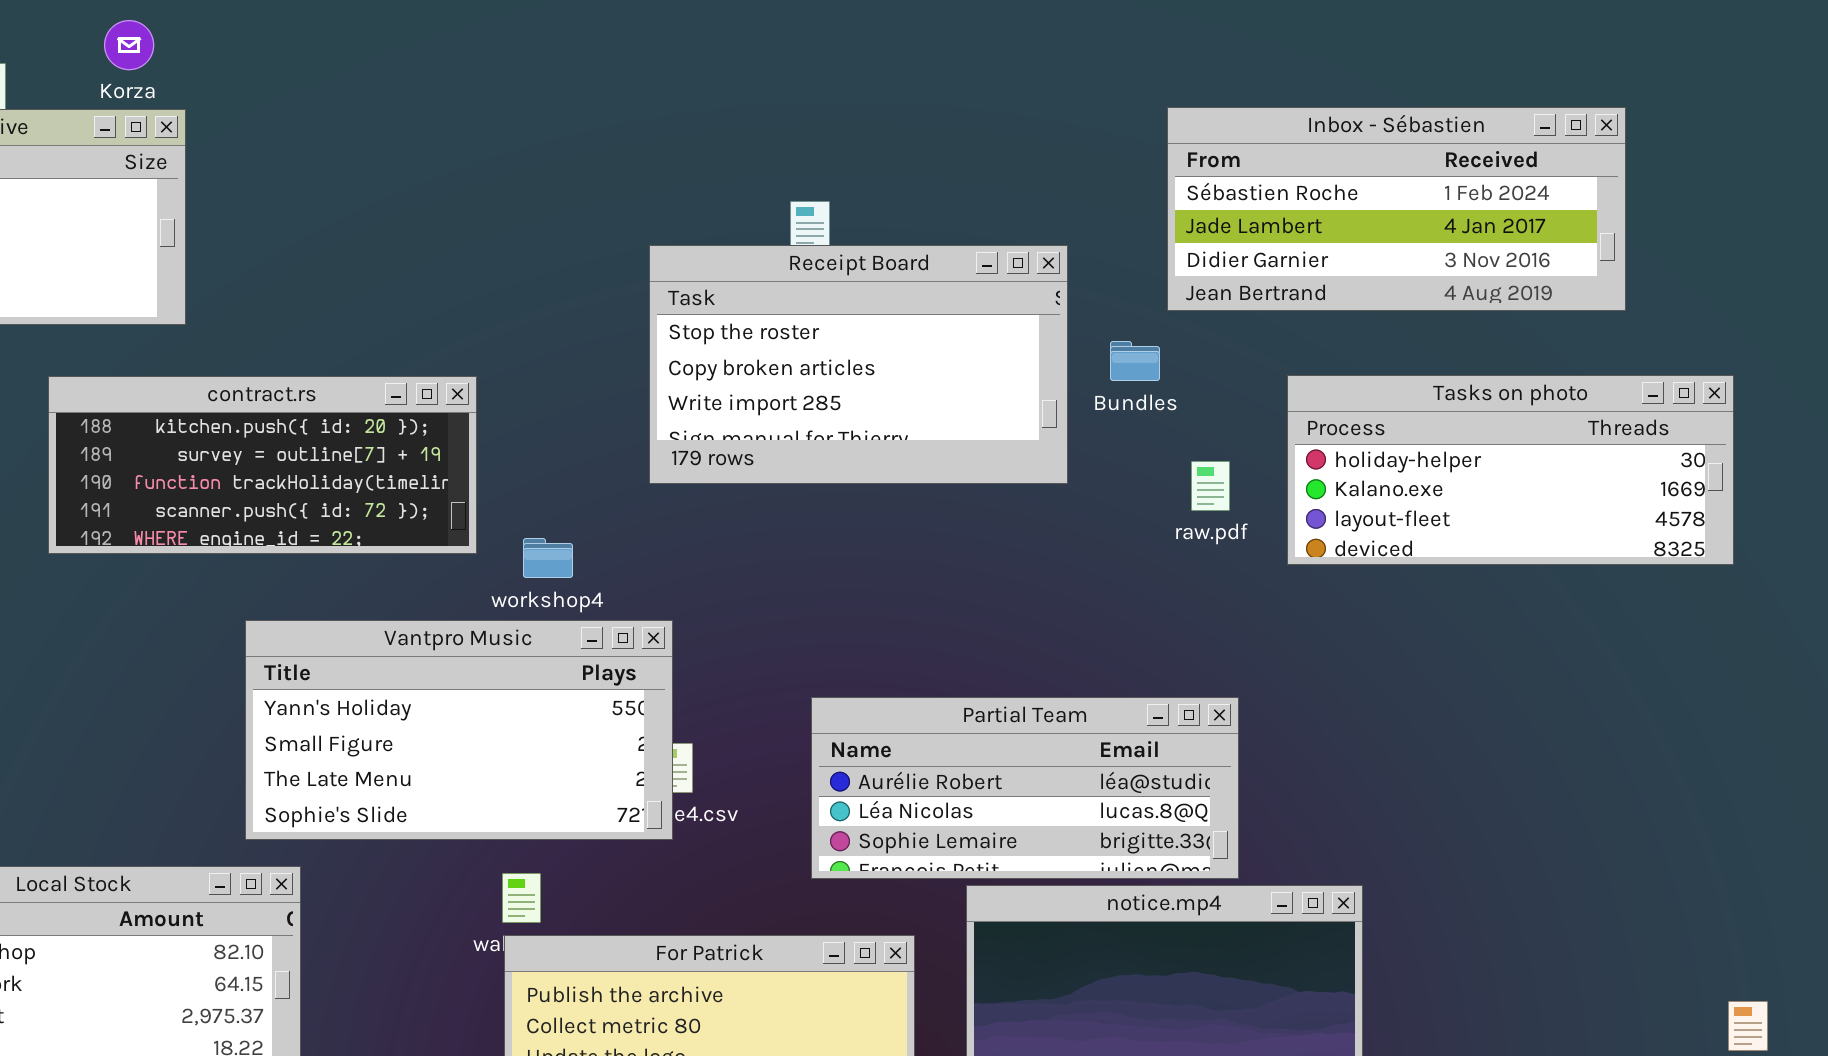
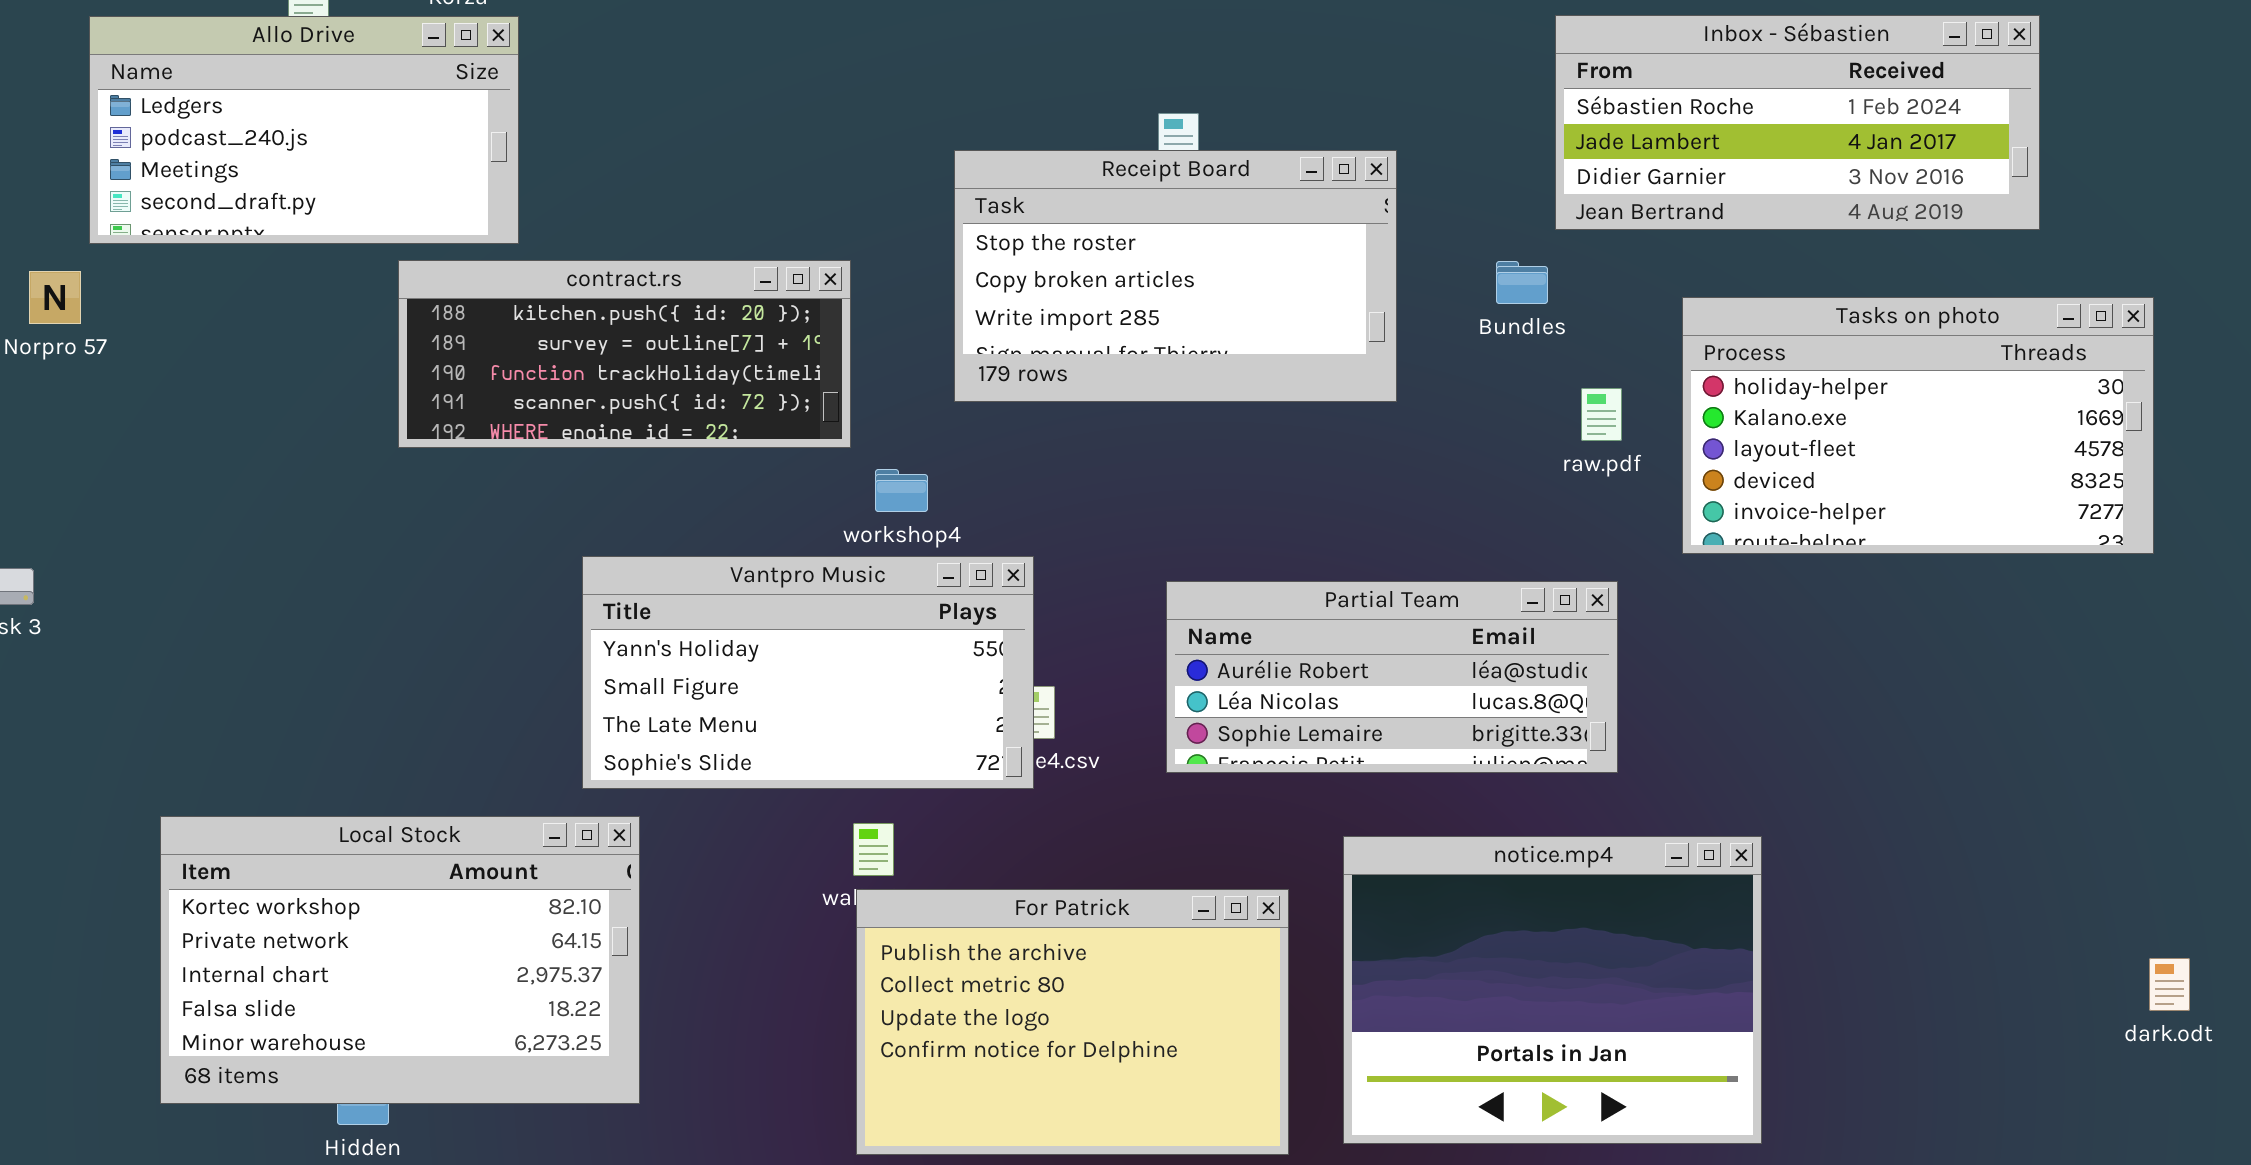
Receipt Board: [649,245,1068,484] -> [954,150,1397,402], moved
Tasks on photo: [1287,375,1734,565] -> [1682,297,2154,554], resized
contract.rs: [48,376,477,554] -> [398,260,851,448], moved
Partial Team: [811,697,1239,879] -> [1166,581,1618,773], moved

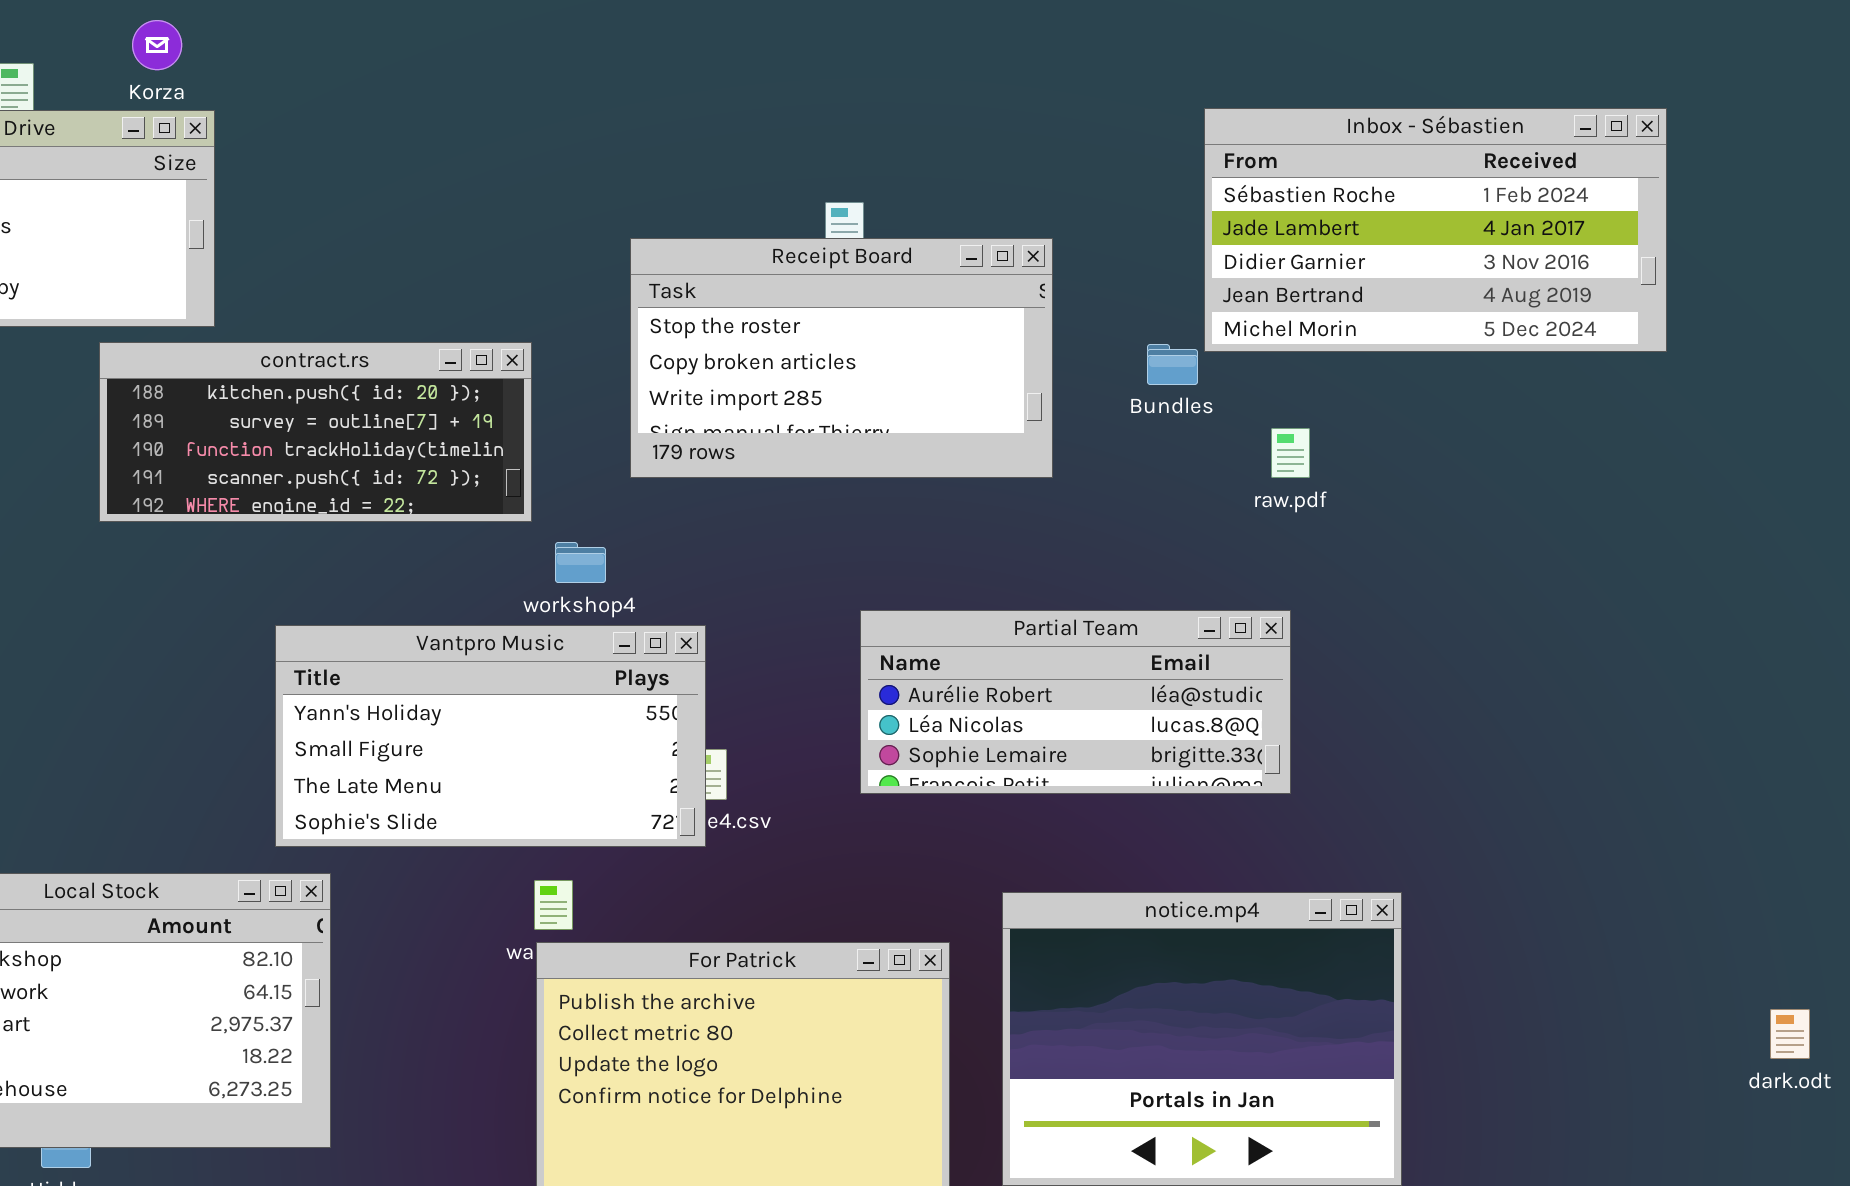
Inbox - Sébastien: [1555,15,2040,230] -> [1204,108,1667,352], resized
Tasks on photo: [1682,297,2154,554] -> none, closed
raw.pdf: [1581,388,1622,441] -> [1271,428,1310,478], moved
Partial Team: [1166,581,1618,773] -> [860,610,1291,794], moved

